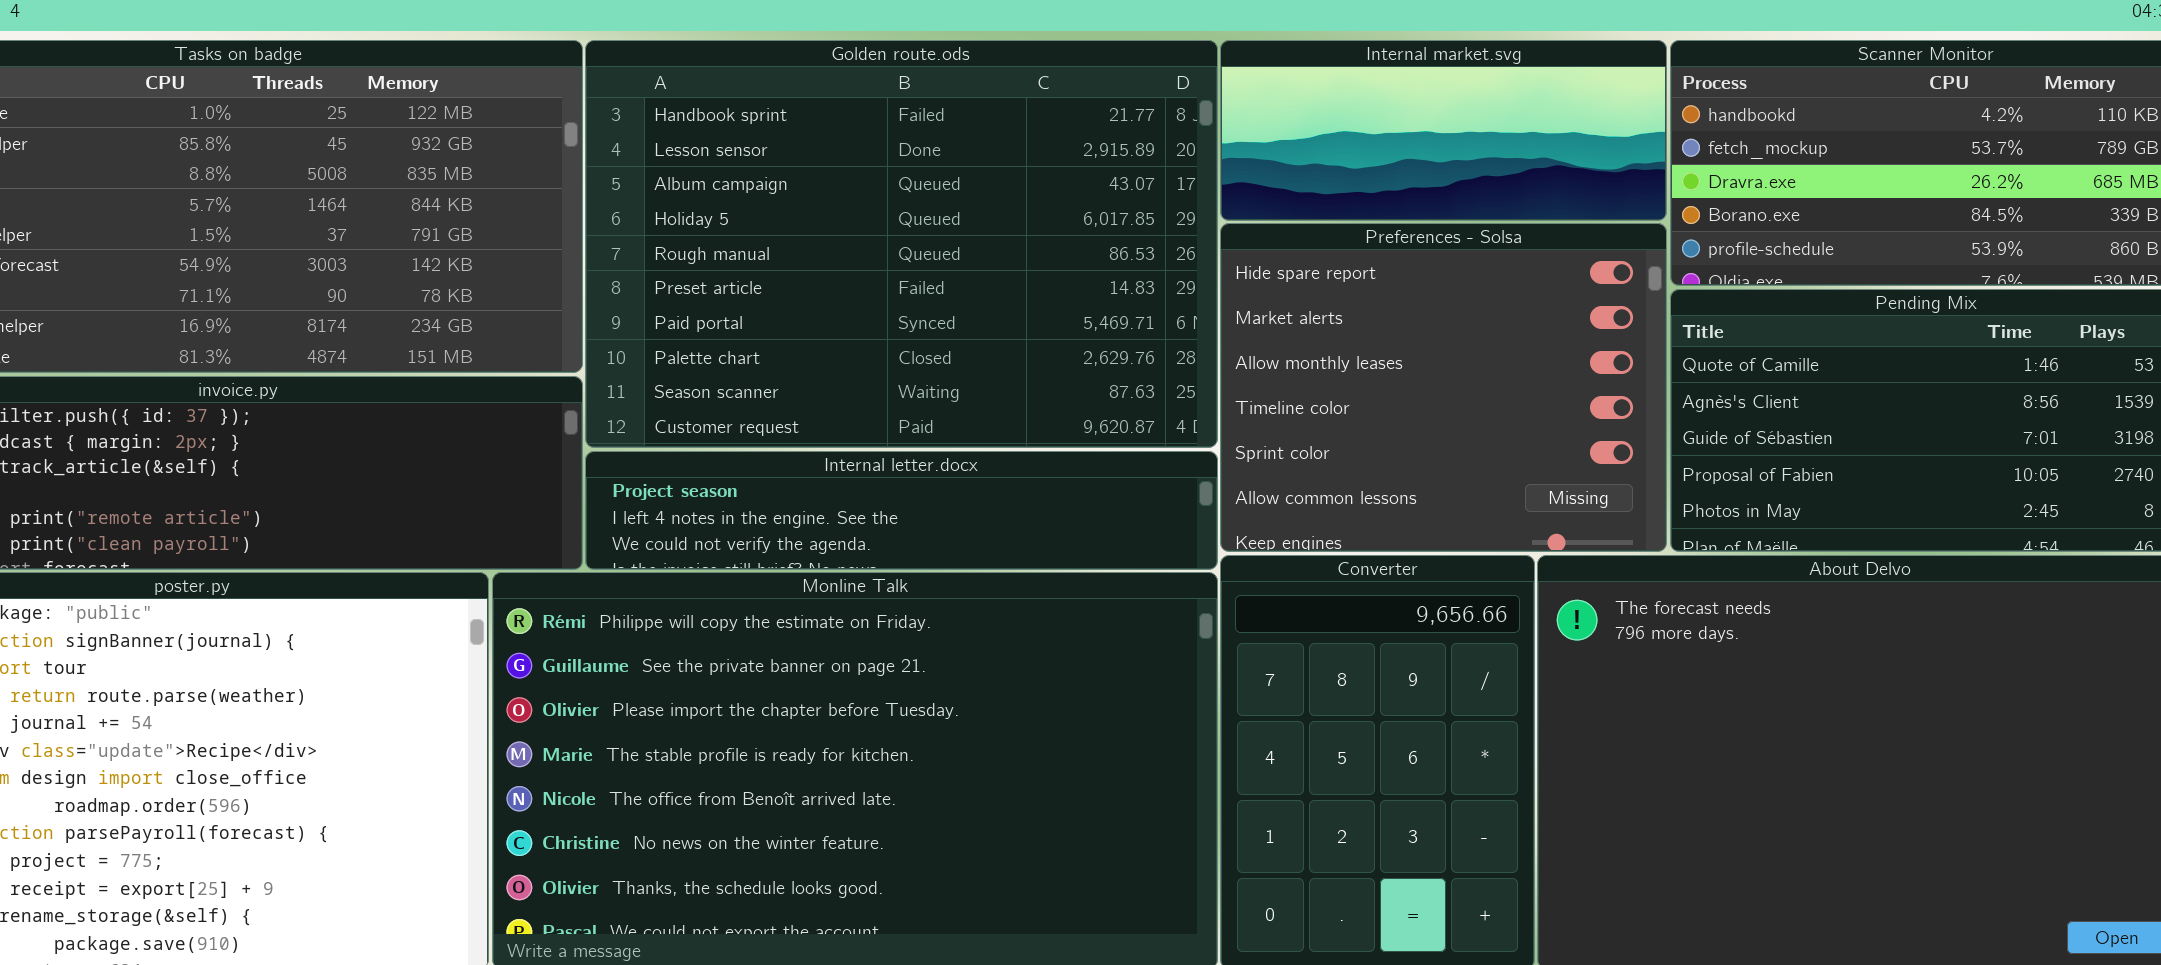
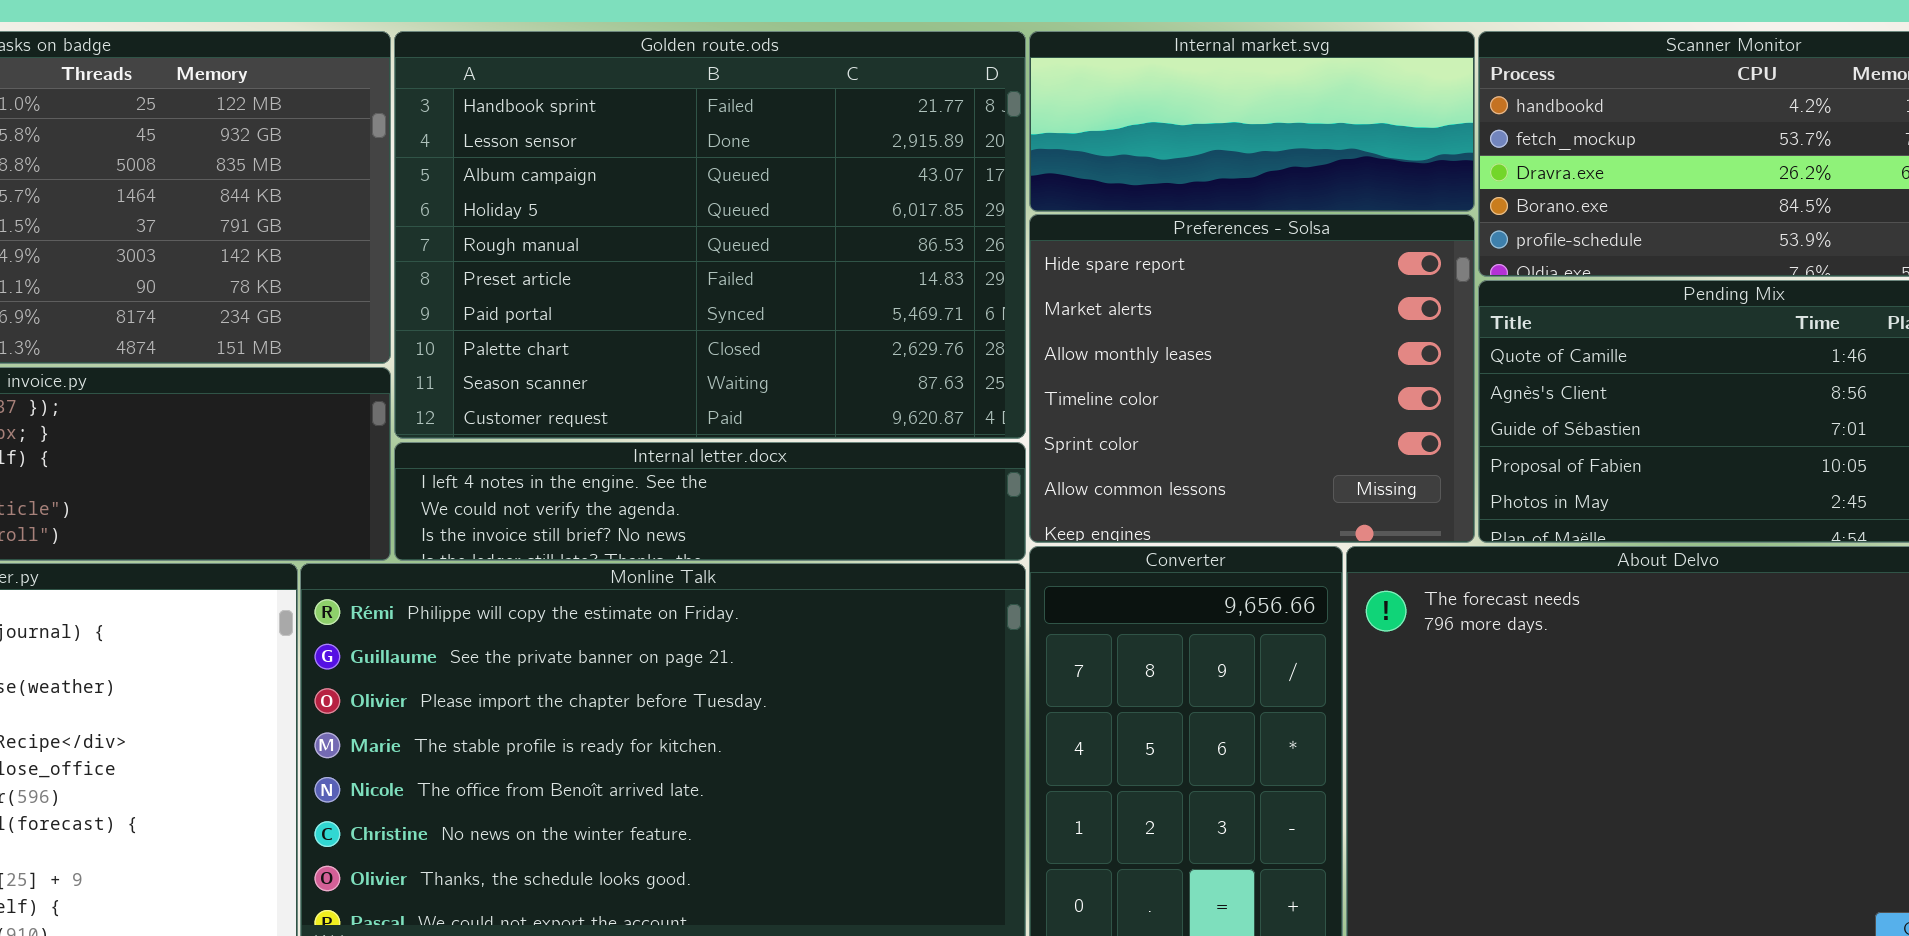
Internal letter.docx: [585,451,1218,570] -> [394,442,1026,561], scrolled down 1 row

